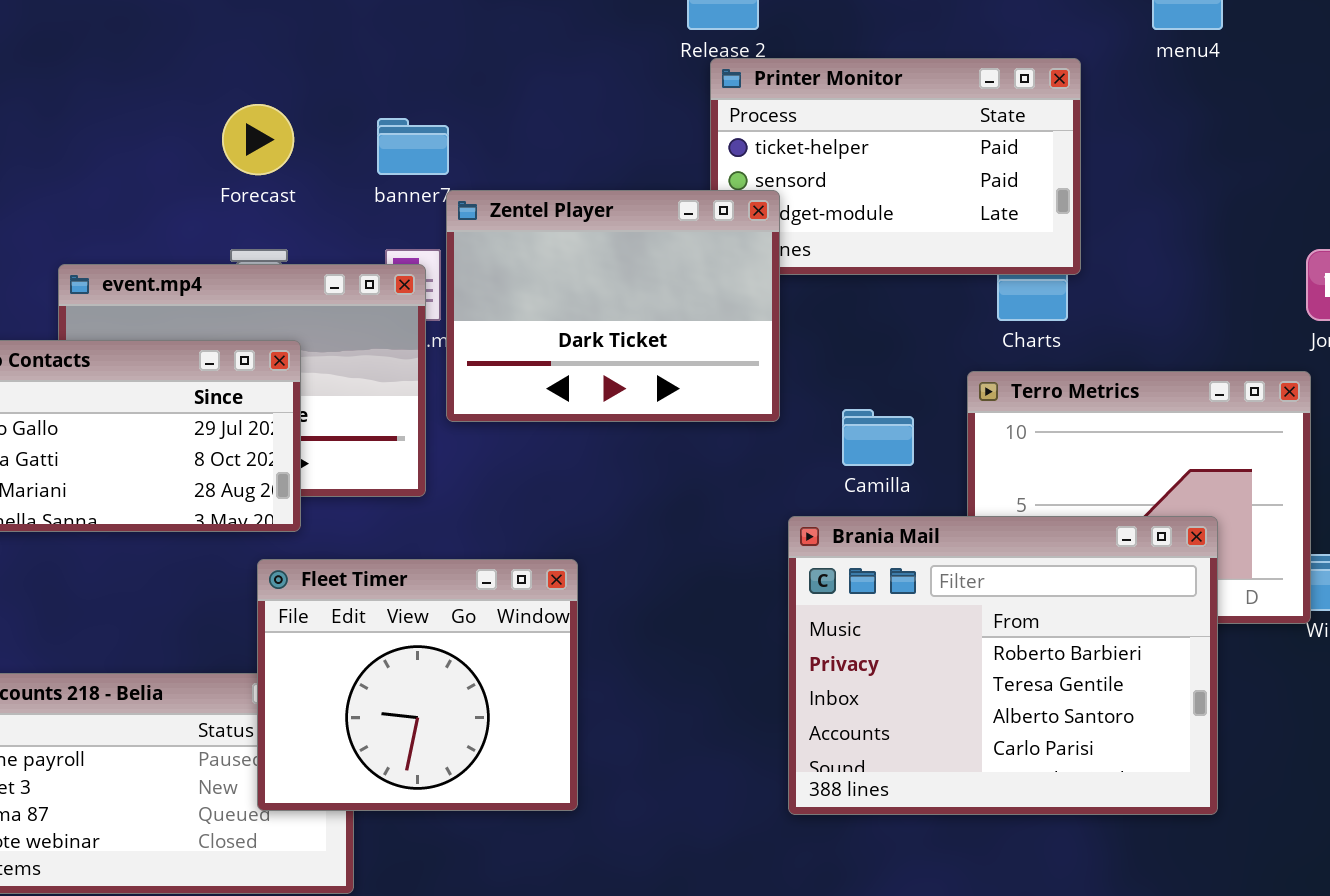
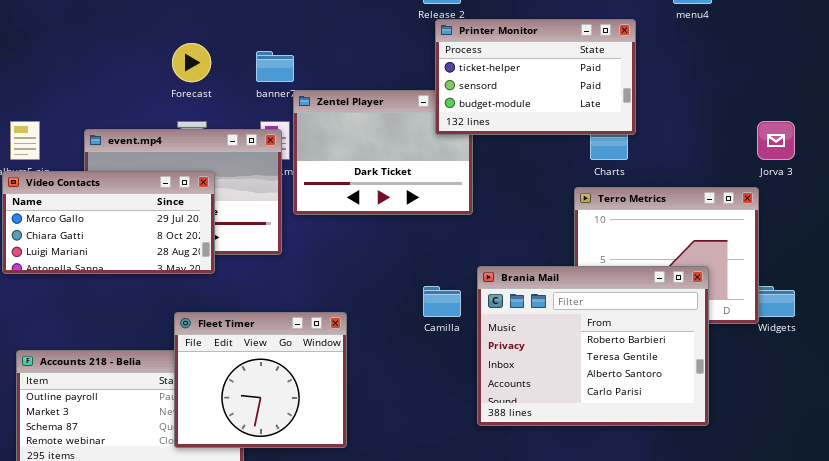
Printer Monitor: [710,58,1081,275] -> [435,19,636,135], raised
Camilla: [842,409,914,466] -> [423,286,461,317], moved
Fleet Timer: [257,559,578,811] -> [174,312,347,448], moved

